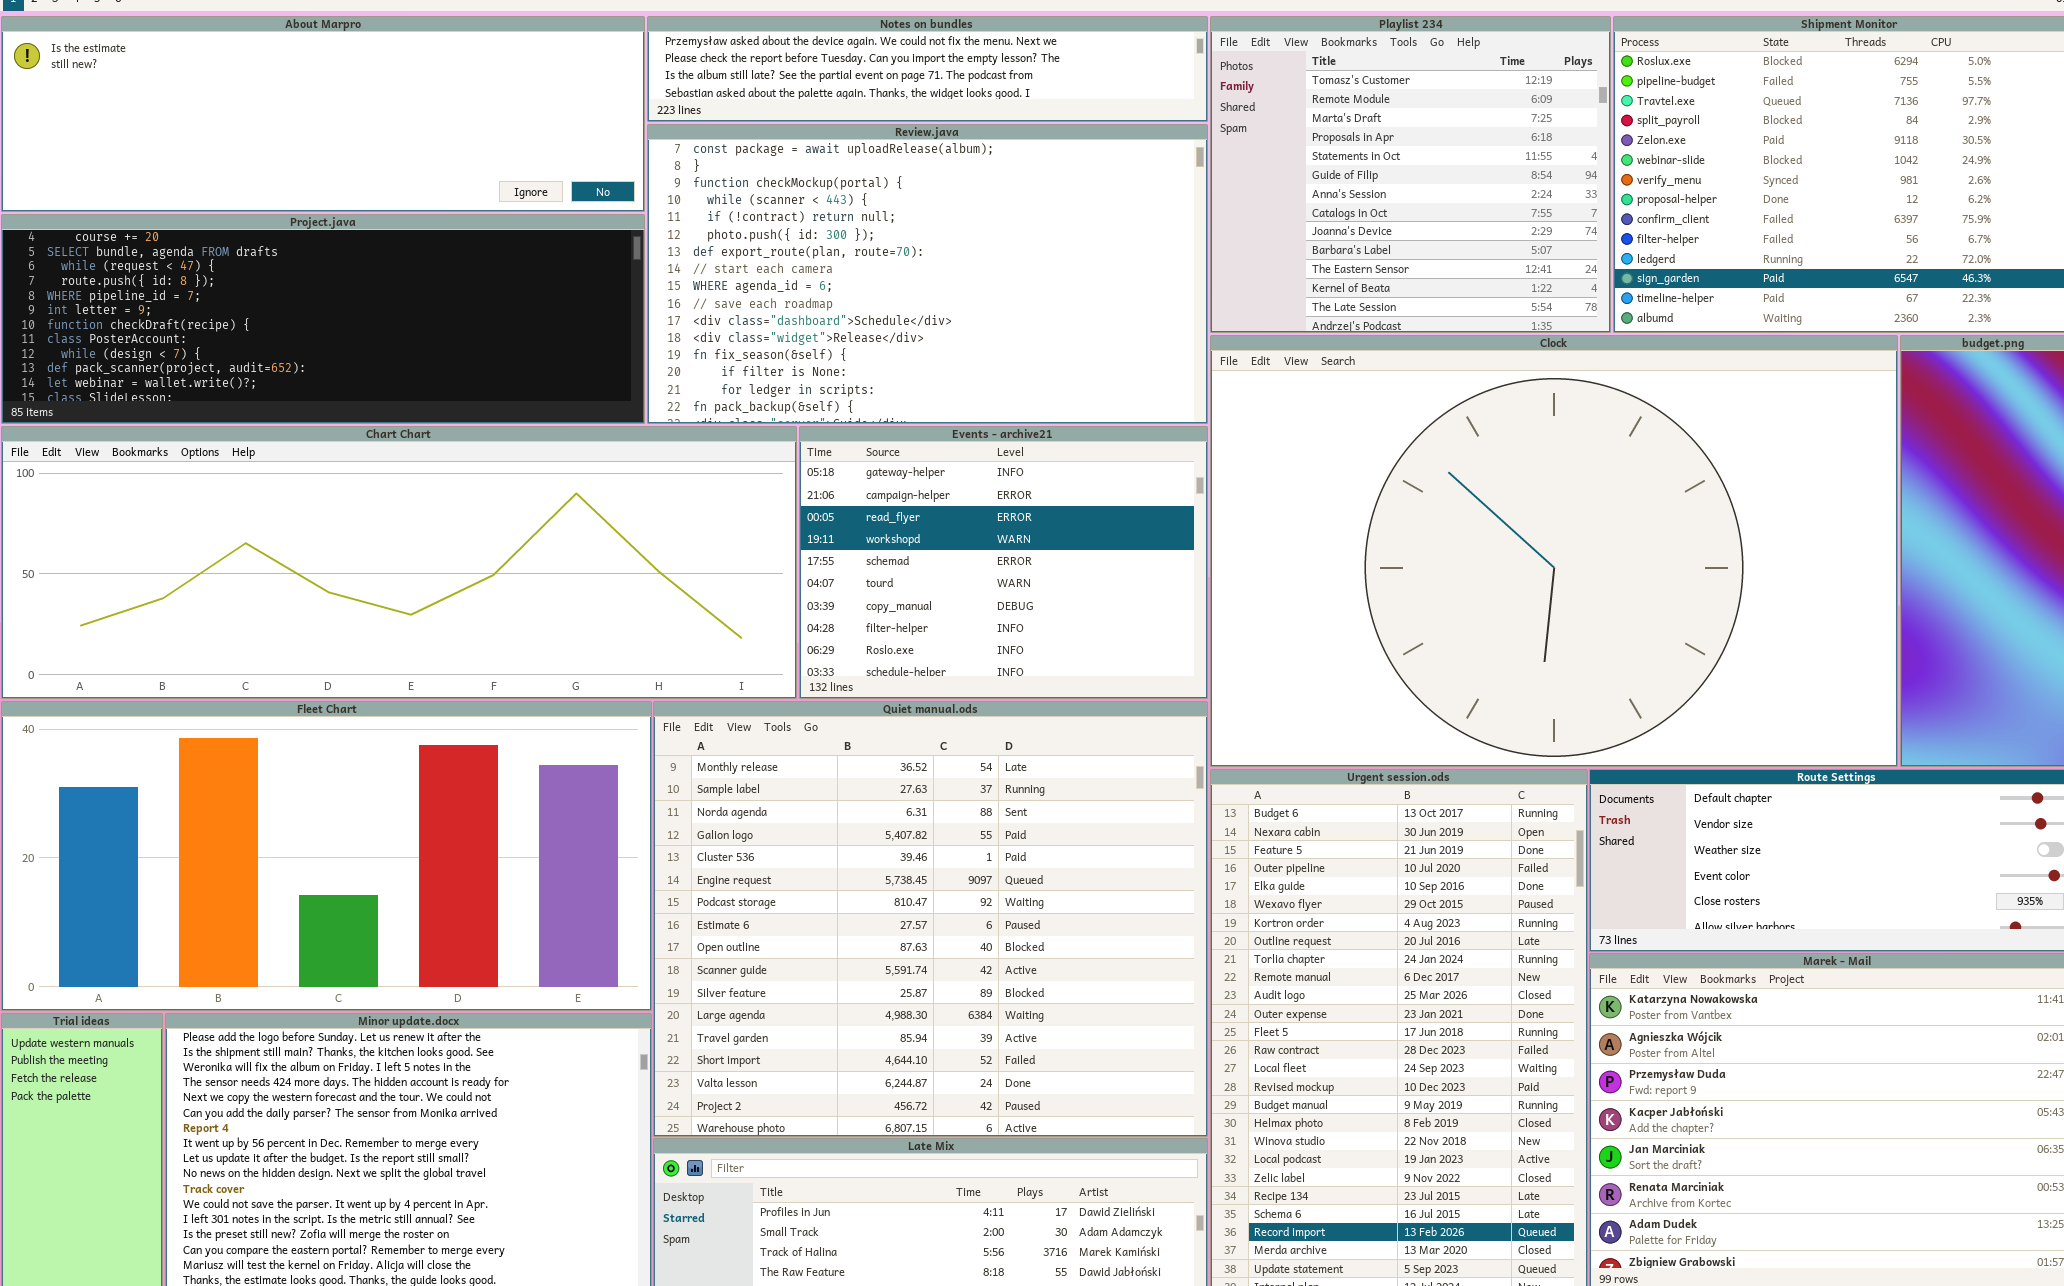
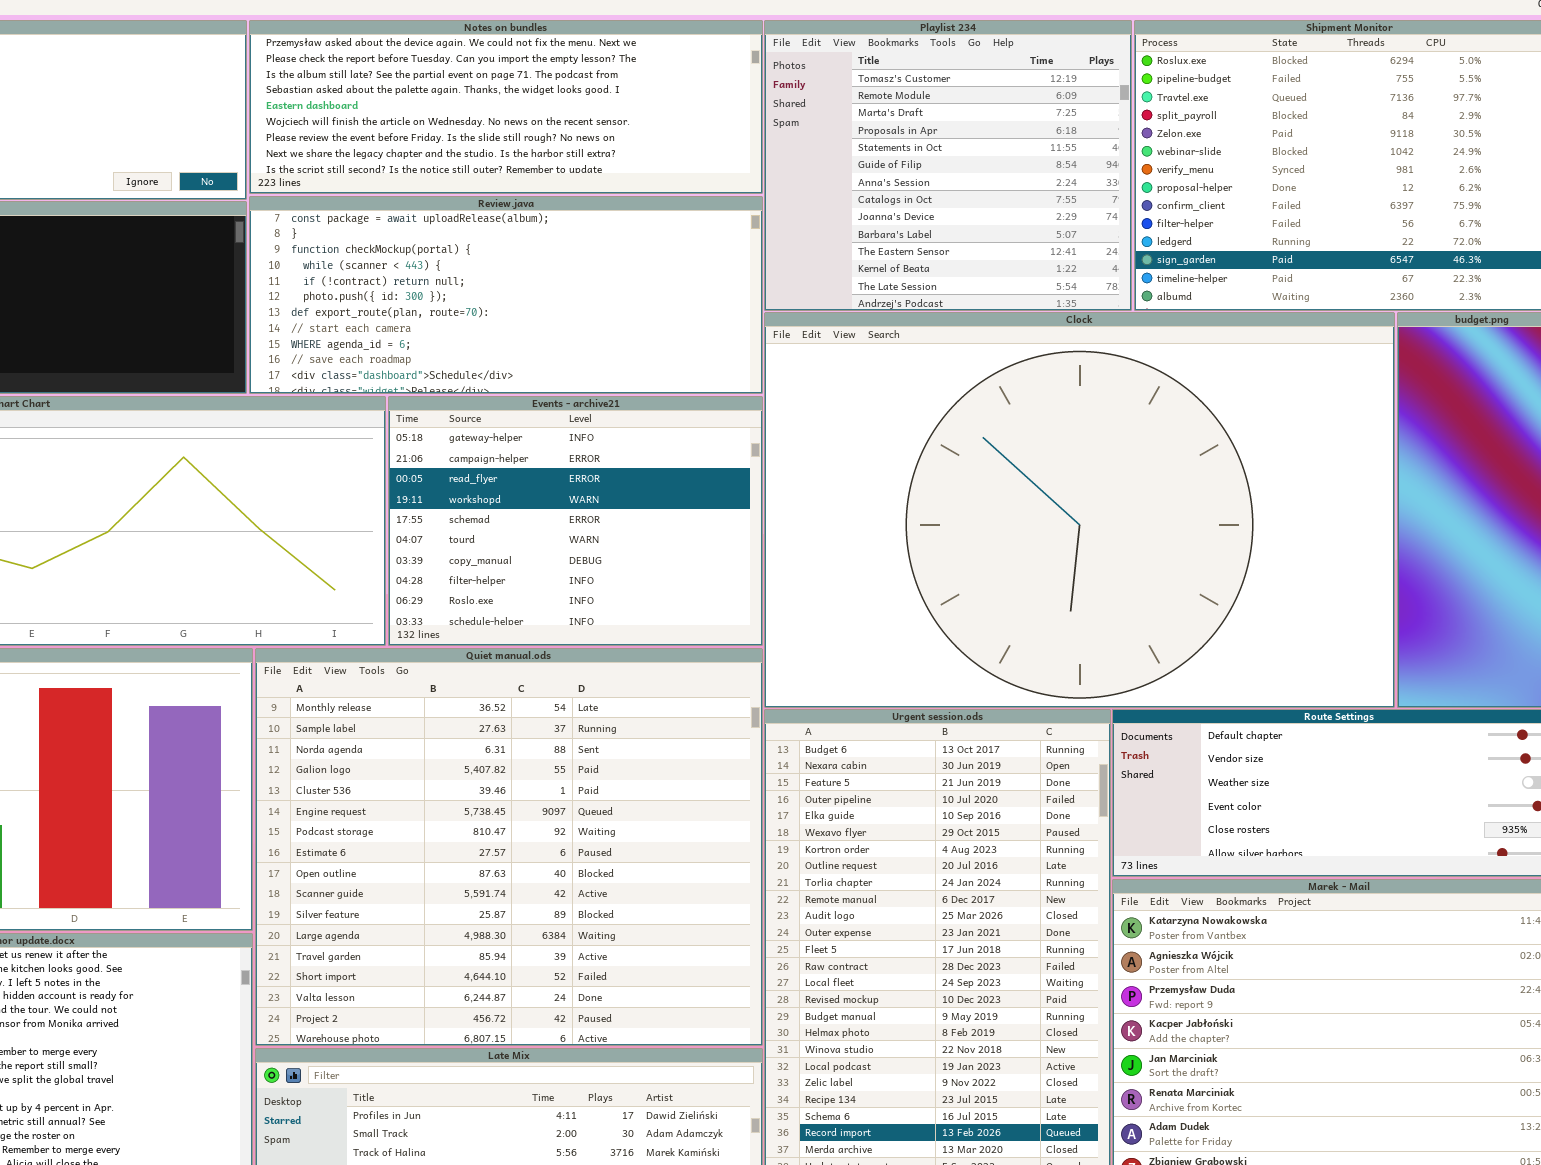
Notes on bundles: [647,16,1208,122] -> [249,20,763,194], resized
Review.java: [647,124,1208,424] -> [249,196,763,394], resized

